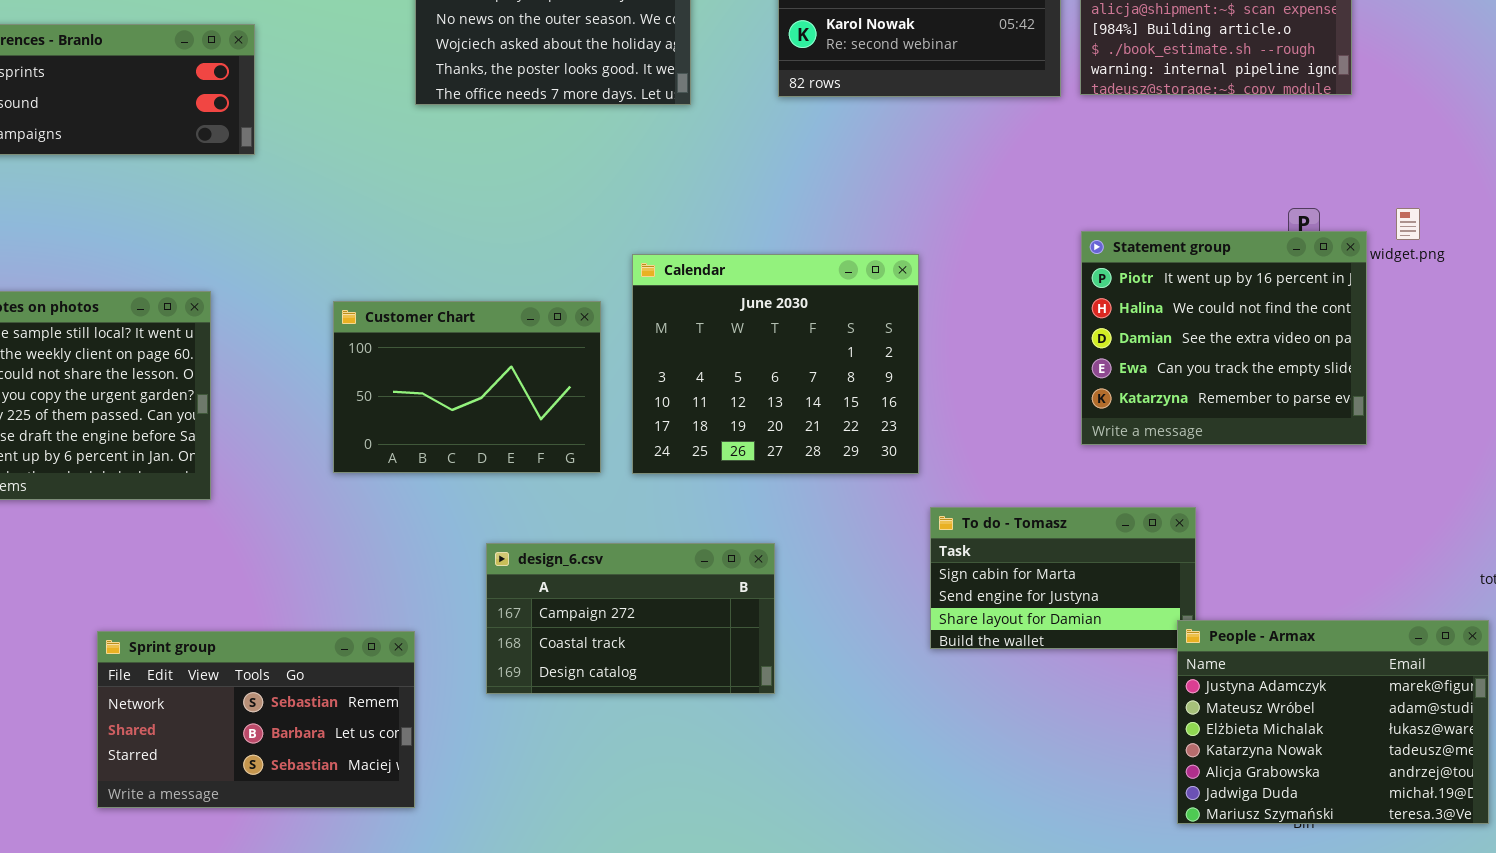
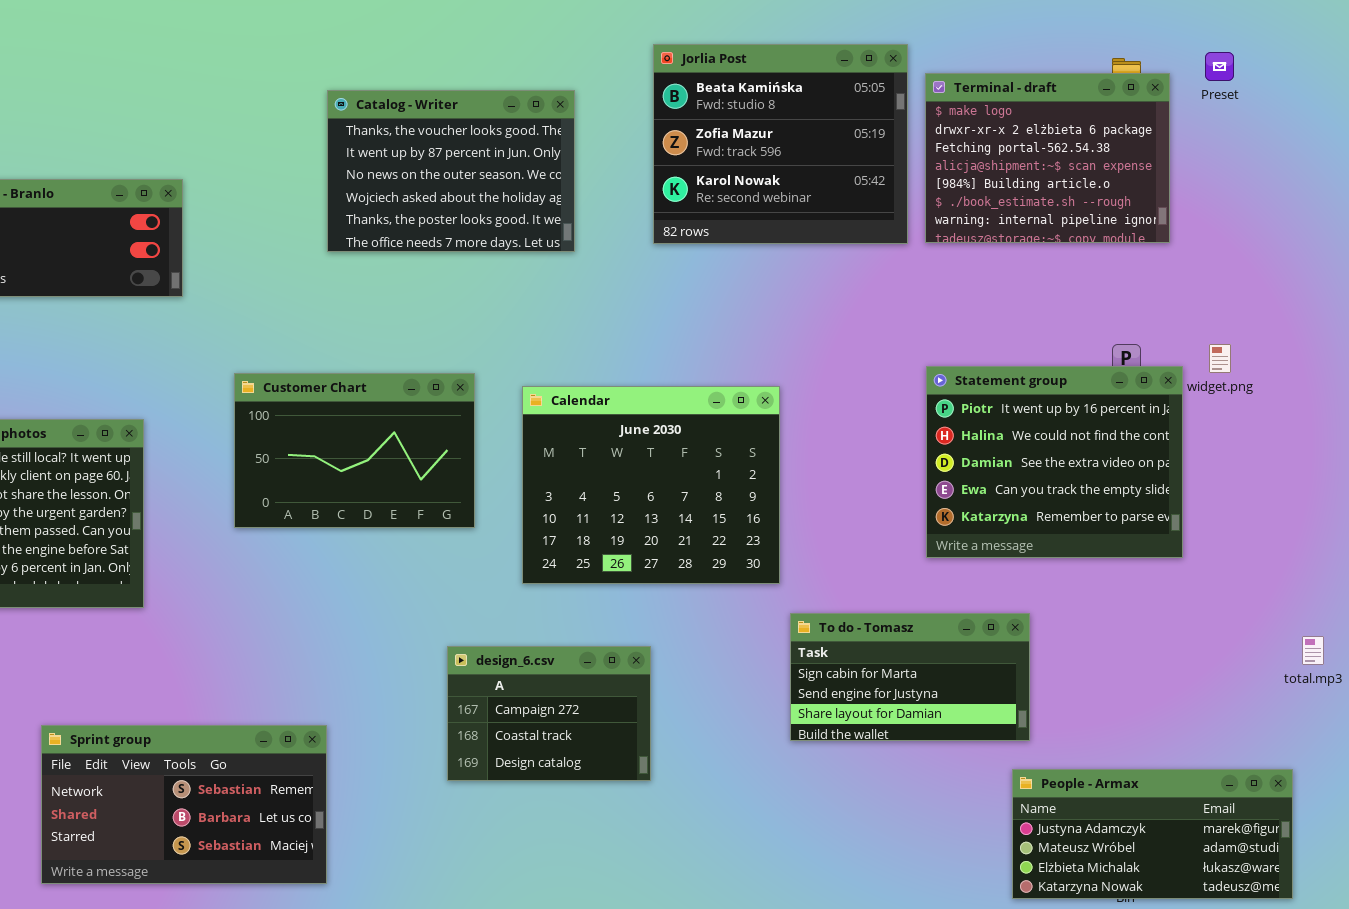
Customer Chart: [333,301,601,473] -> [234,373,475,528], moved
design_6.csv: [486,543,775,694] -> [447,646,651,781], resized
People - Armax: [1177,620,1489,824] -> [1012,769,1293,899], resized

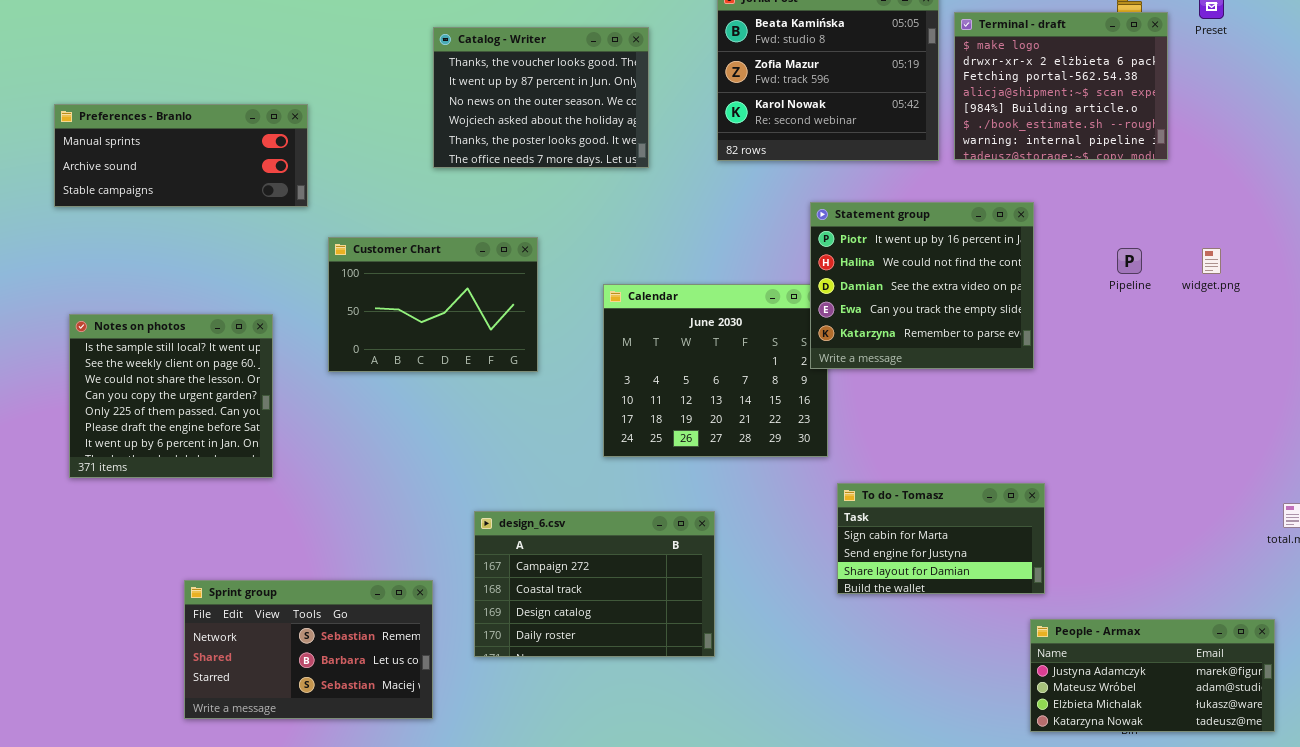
Statement group: [926,366,1183,558] -> [810,202,1034,369], moved
Customer Chart: [234,373,475,528] -> [328,237,538,372], moved
design_6.csv: [447,646,651,781] -> [474,511,715,657], resized

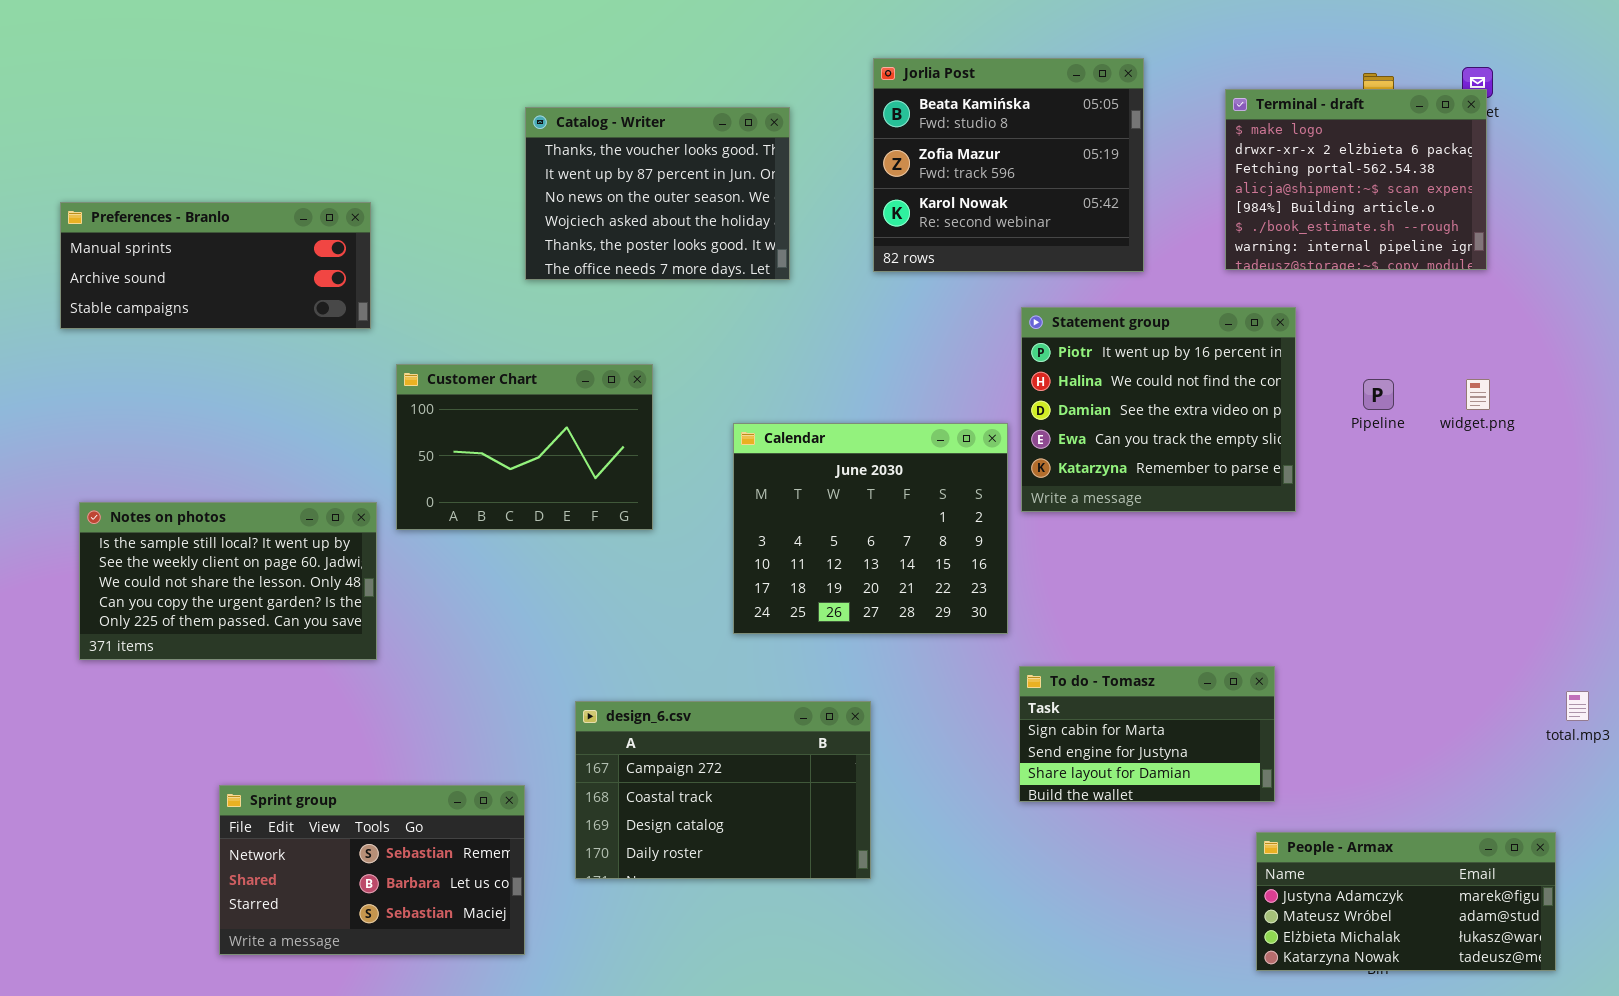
Terminal - draft: [954,12,1168,160] -> [1225,89,1487,270], moved
Statement group: [810,202,1034,369] -> [1021,307,1296,512], moved
Notes on photos: [69,314,273,478] -> [79,502,377,660], resized

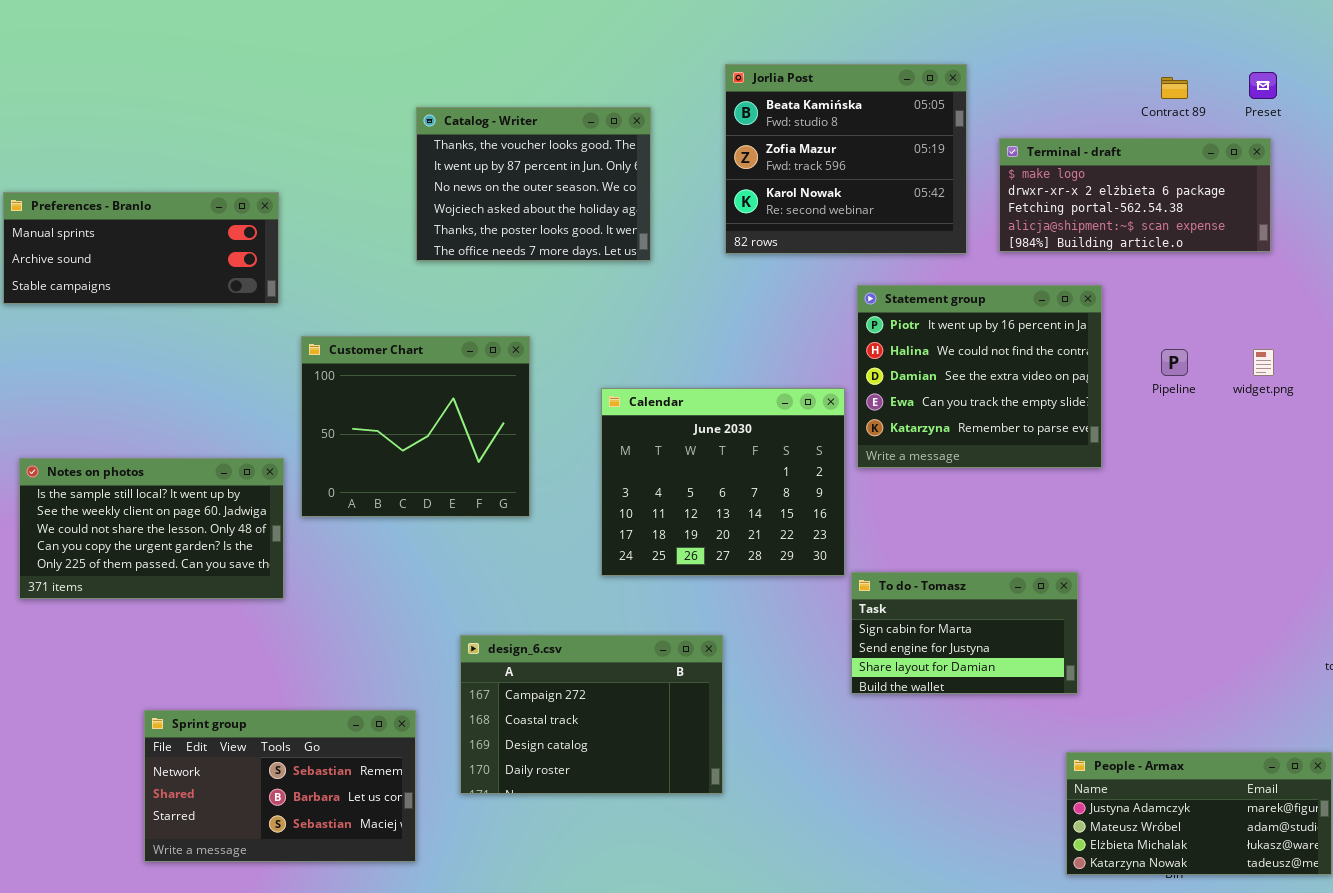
Terminal - draft: [1225,89,1487,270] -> [999,138,1271,252], resized
Customer Chart: [396,364,653,530] -> [301,336,530,517], resized
To do - Tomasz: [1019,666,1275,802] -> [851,572,1078,694], moved

